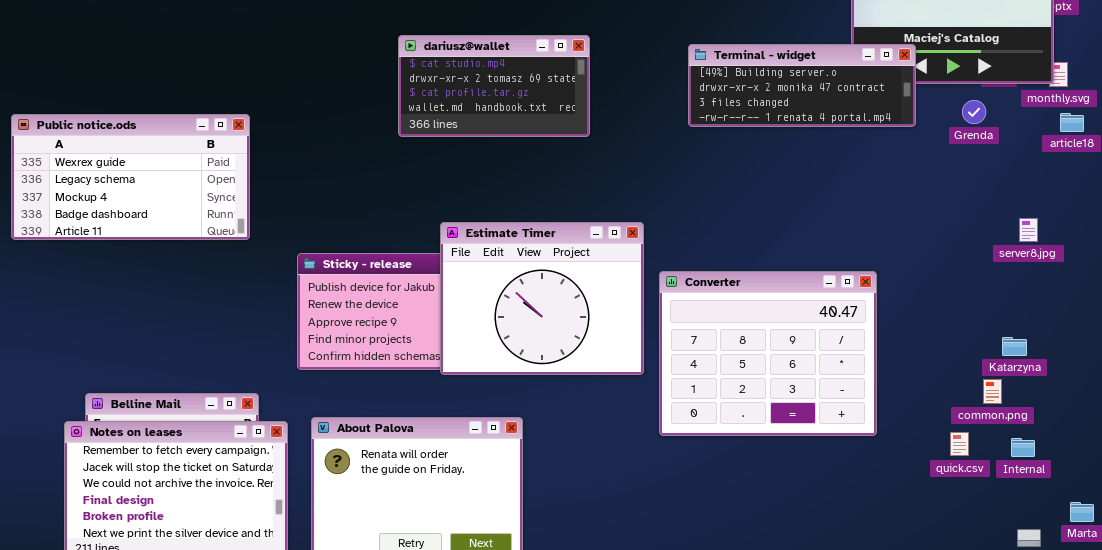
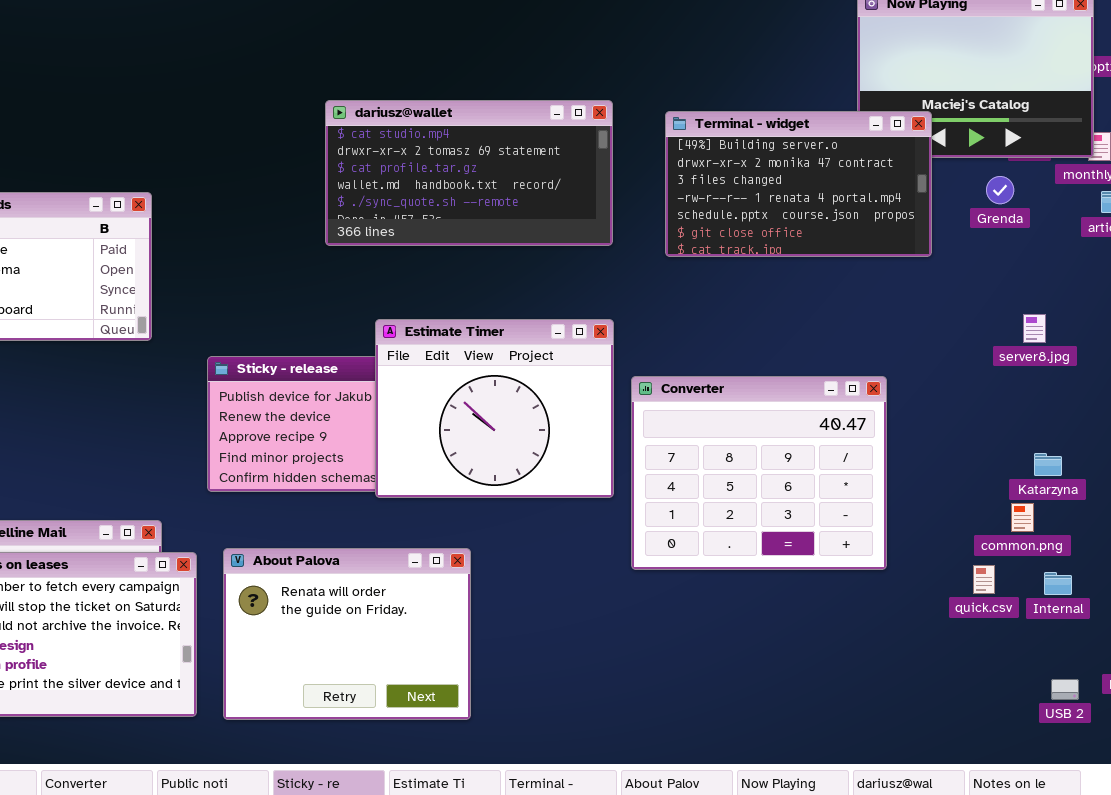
dariusz@wallet: [398,35,590,137] -> [325,100,613,246], resized
Terminal - widget: [688,44,916,127] -> [665,111,932,257], resized
server8.jpg: [1019,218,1038,242] -> [1023,314,1046,343], moved

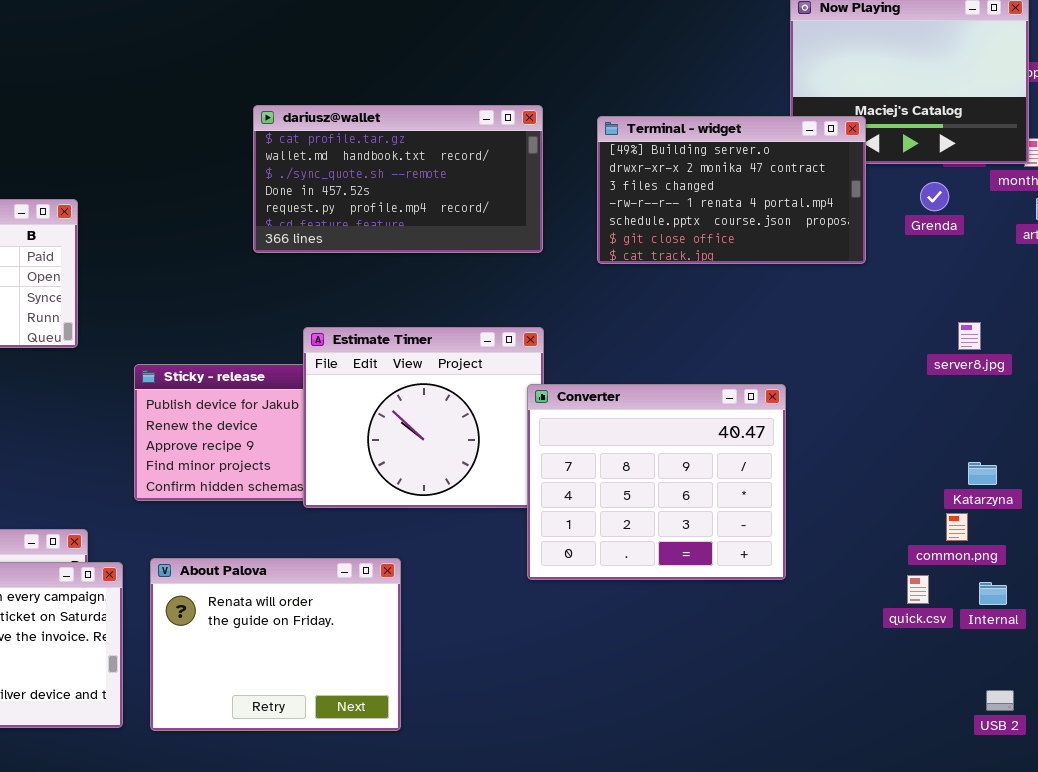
dariusz@wallet: [325,100,613,246] -> [253,105,543,253], scrolled down 2 rows
Converter: [631,376,887,570] -> [527,384,786,580], moved

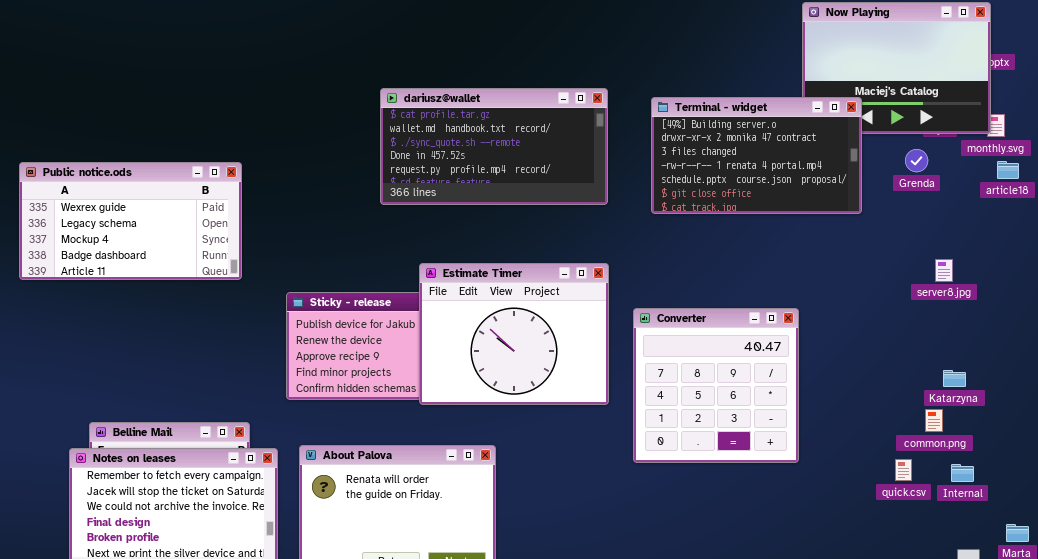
Converter: [527,384,786,580] -> [633,308,799,463], resized

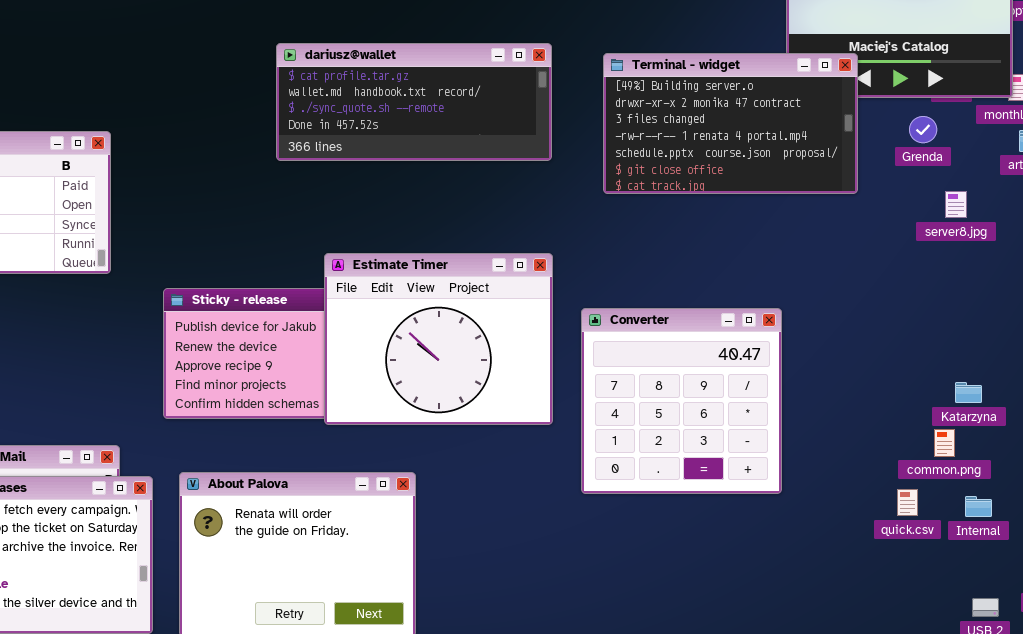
dariusz@wallet: [380,88,608,205] -> [276,43,552,161], resized
server8.jpg: [935,259,953,282] -> [945,191,967,218], moved

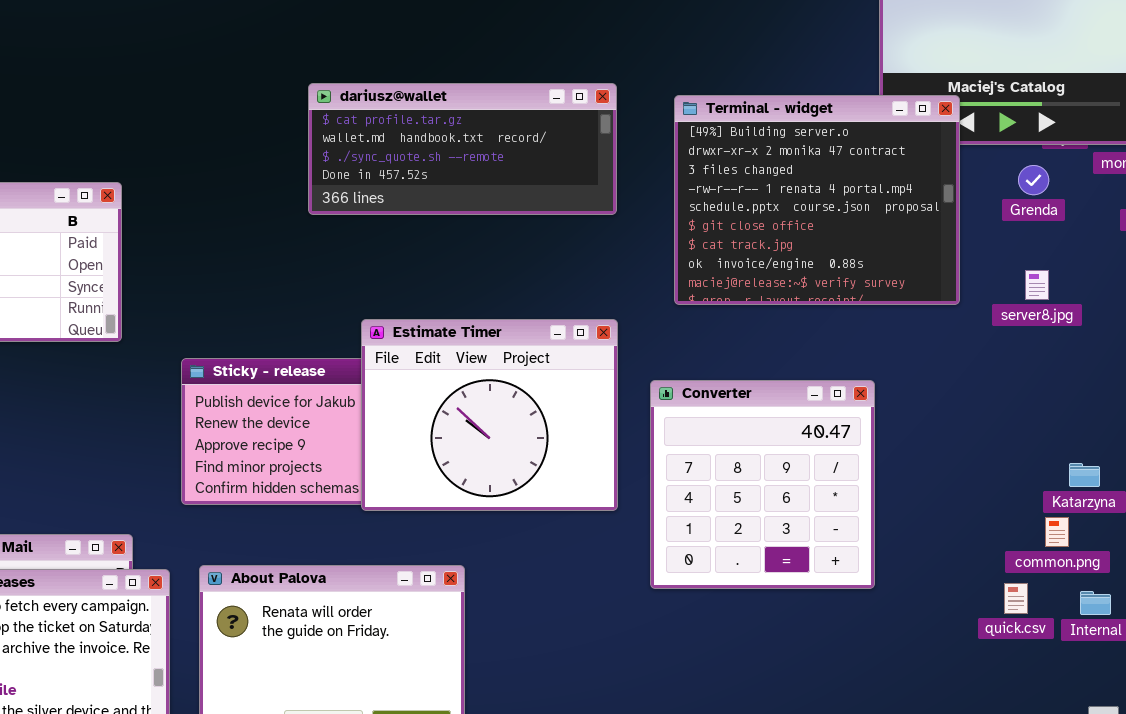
Terminal - widget: [603,53,858,194] -> [674,95,960,305], resized
server8.jpg: [945,191,967,218] -> [1025,270,1049,300], moved

